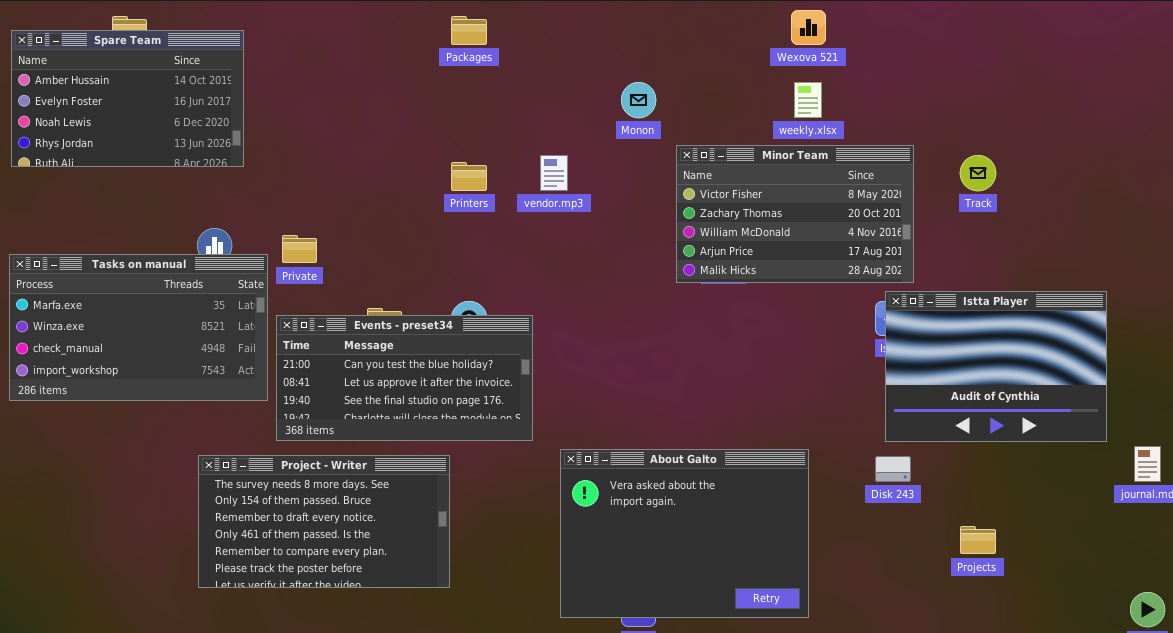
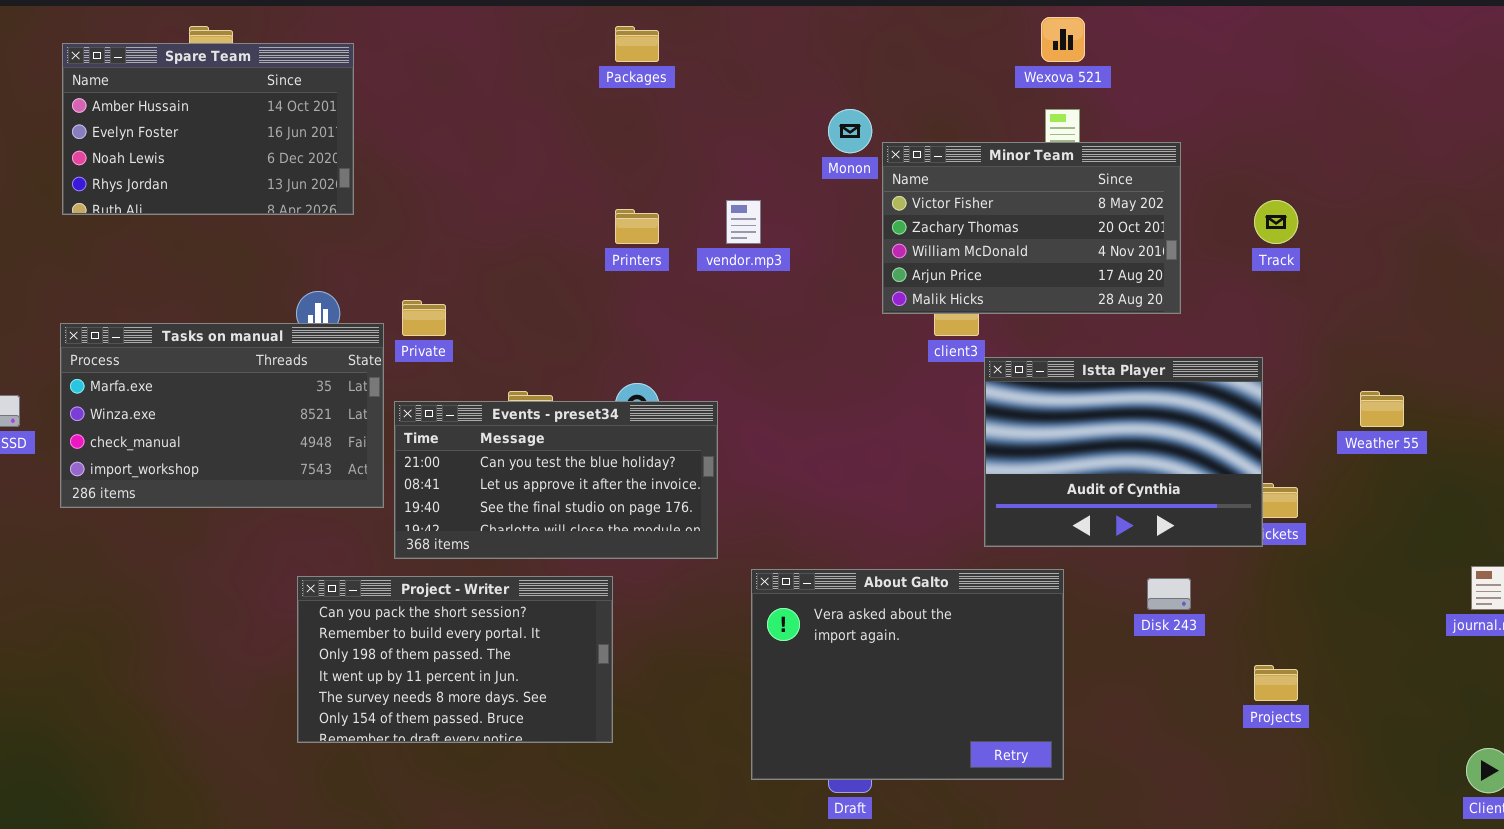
Minor Team: [676,145,914,283] -> [882,142,1181,314], moved
Istta Player: [885,291,1107,442] -> [984,357,1263,547], moved
Project - Writer: [198,455,450,588] -> [297,576,613,743], scrolled up 4 rows

